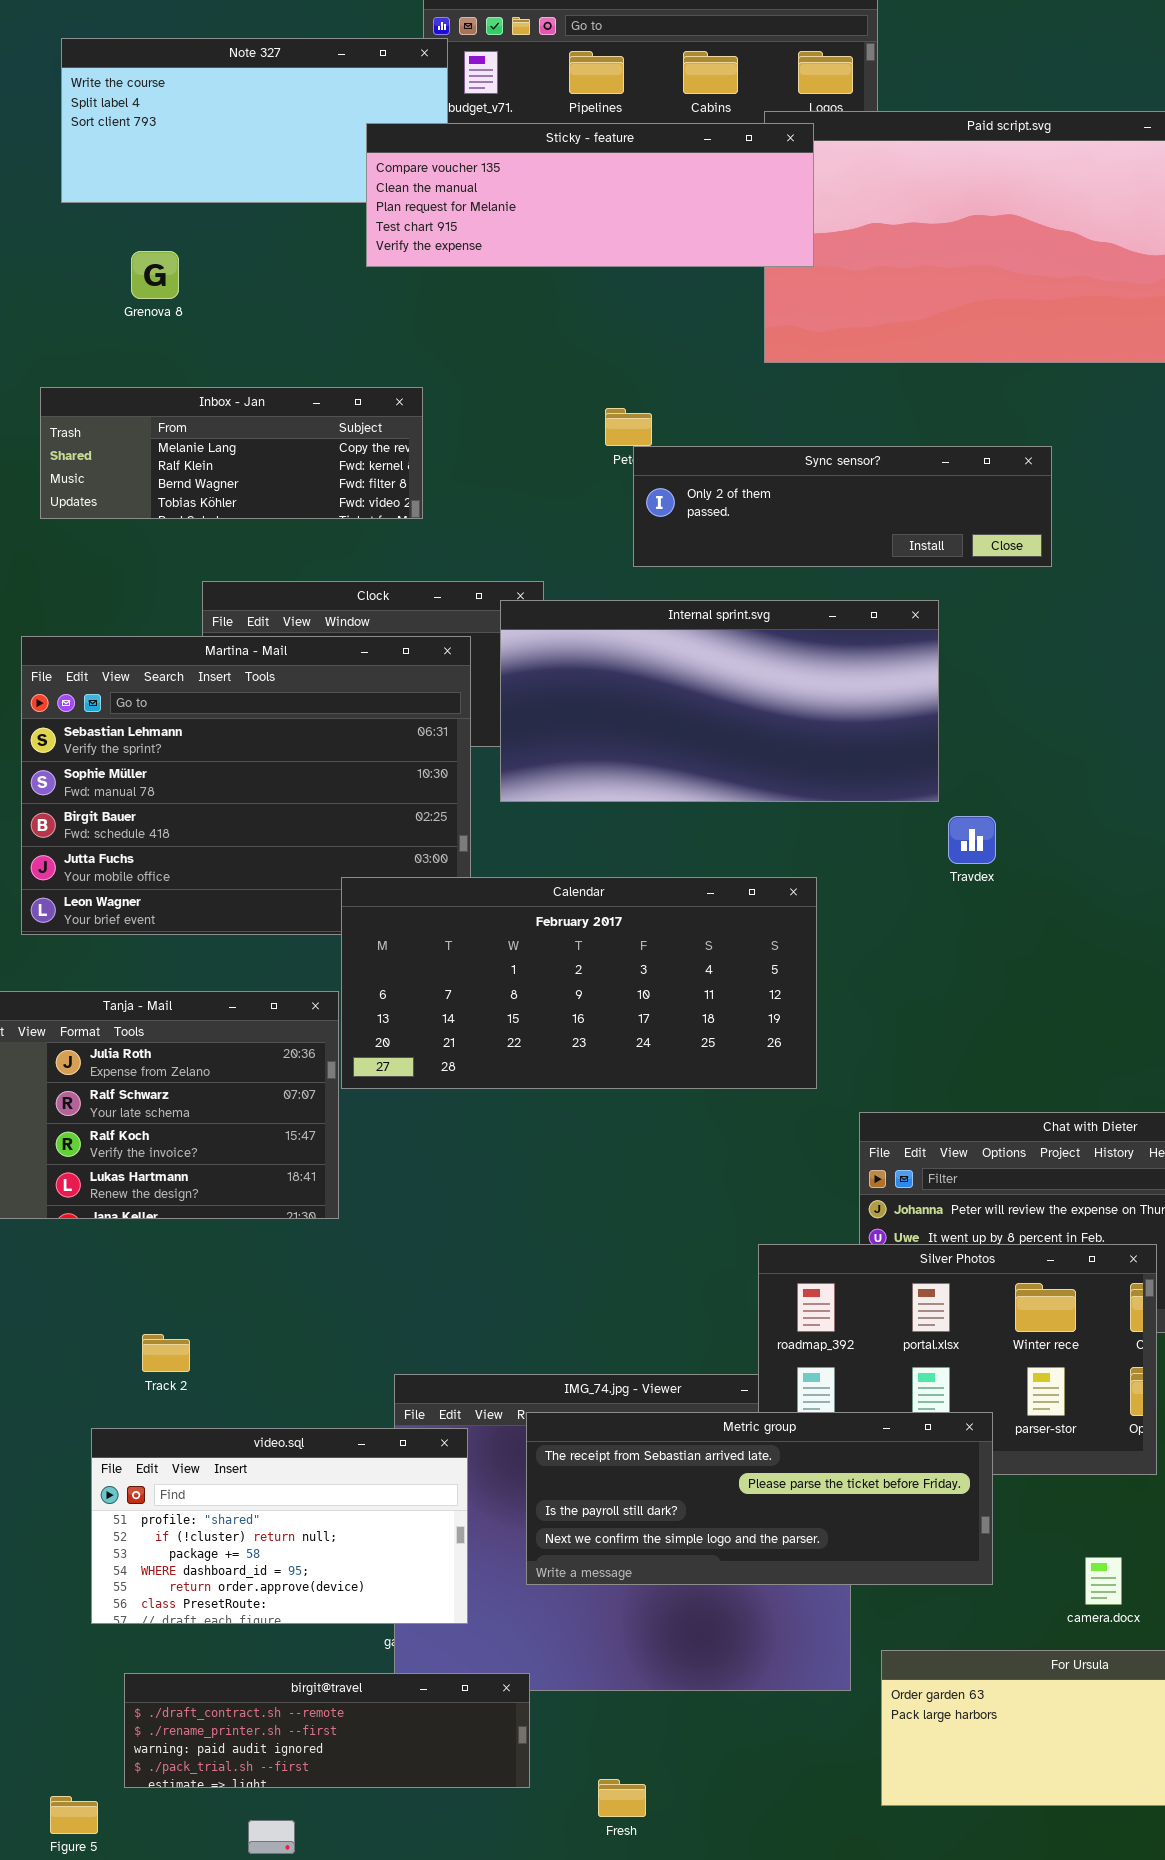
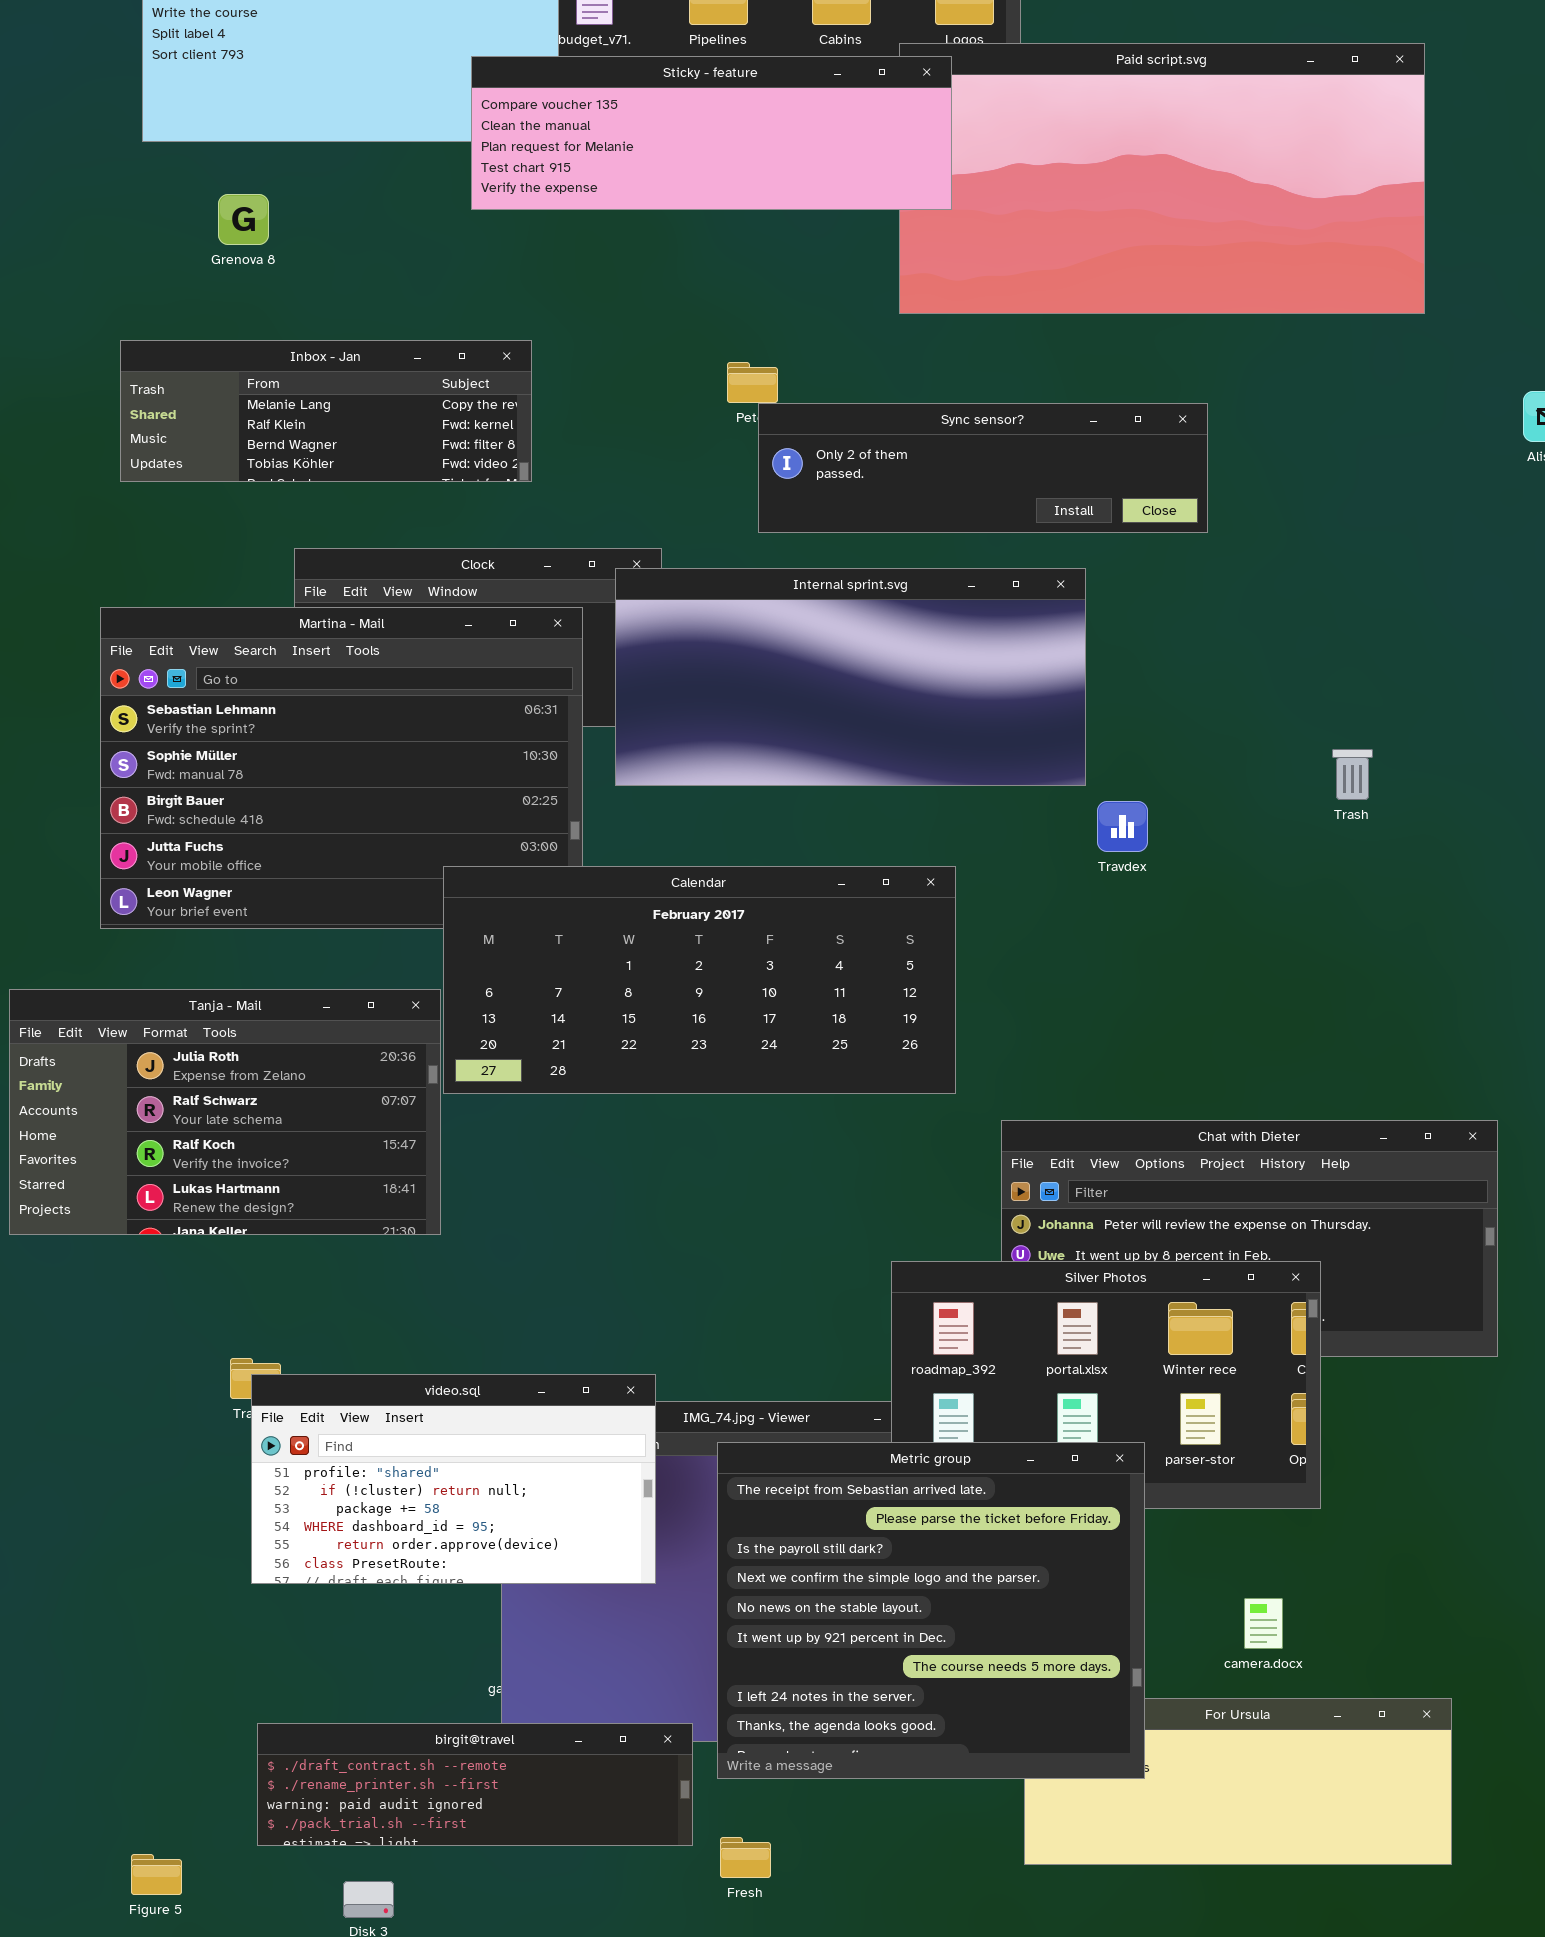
Metric group: [526,1412,993,1585] -> [717,1442,1145,1779], resized
video.sql: [91,1428,468,1624] -> [251,1374,656,1584], moved
birgit@travel: [124,1673,530,1788] -> [257,1723,693,1846], moved

